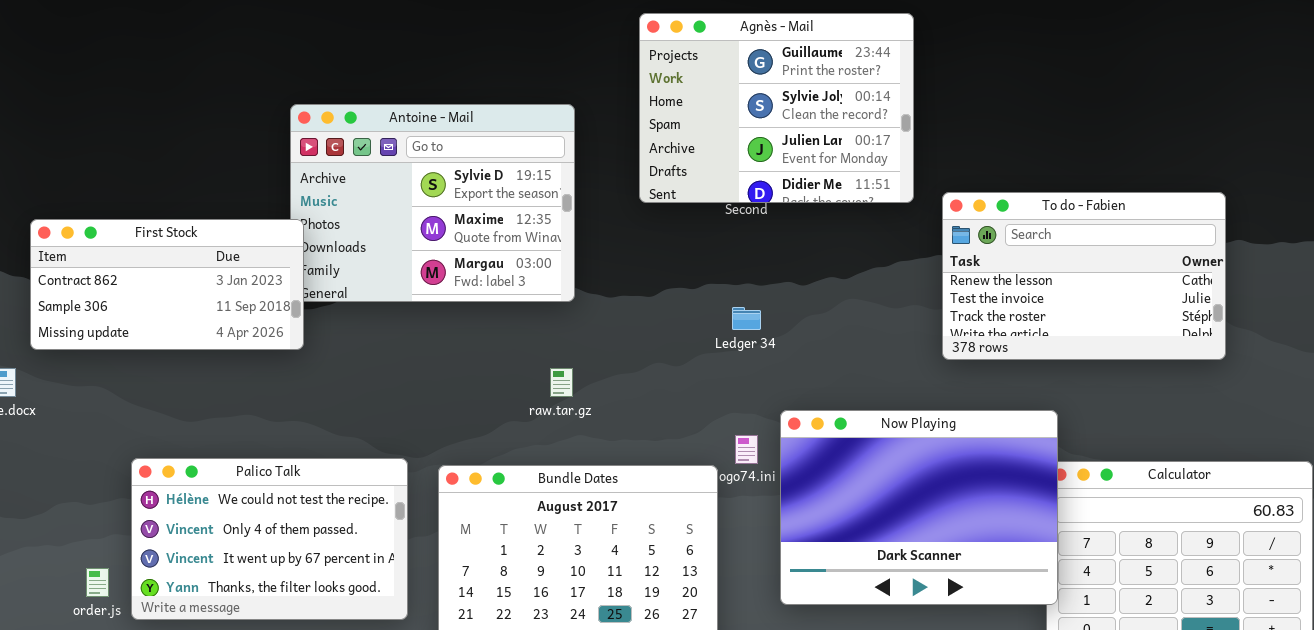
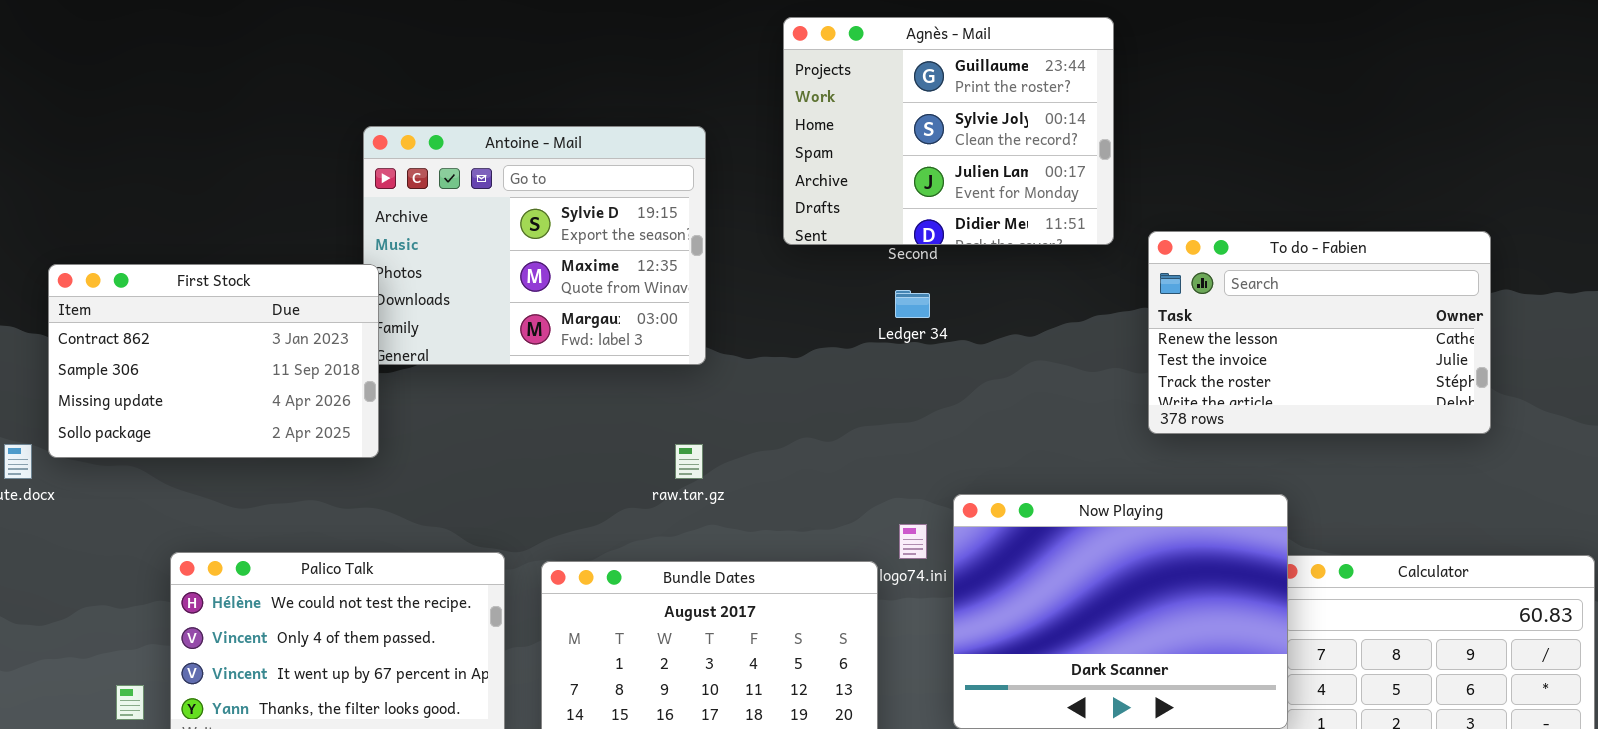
First Stock: [30,219,304,350] -> [48,264,379,458], resized
Ledger 34: [732,307,761,330] -> [895,290,930,318], moved

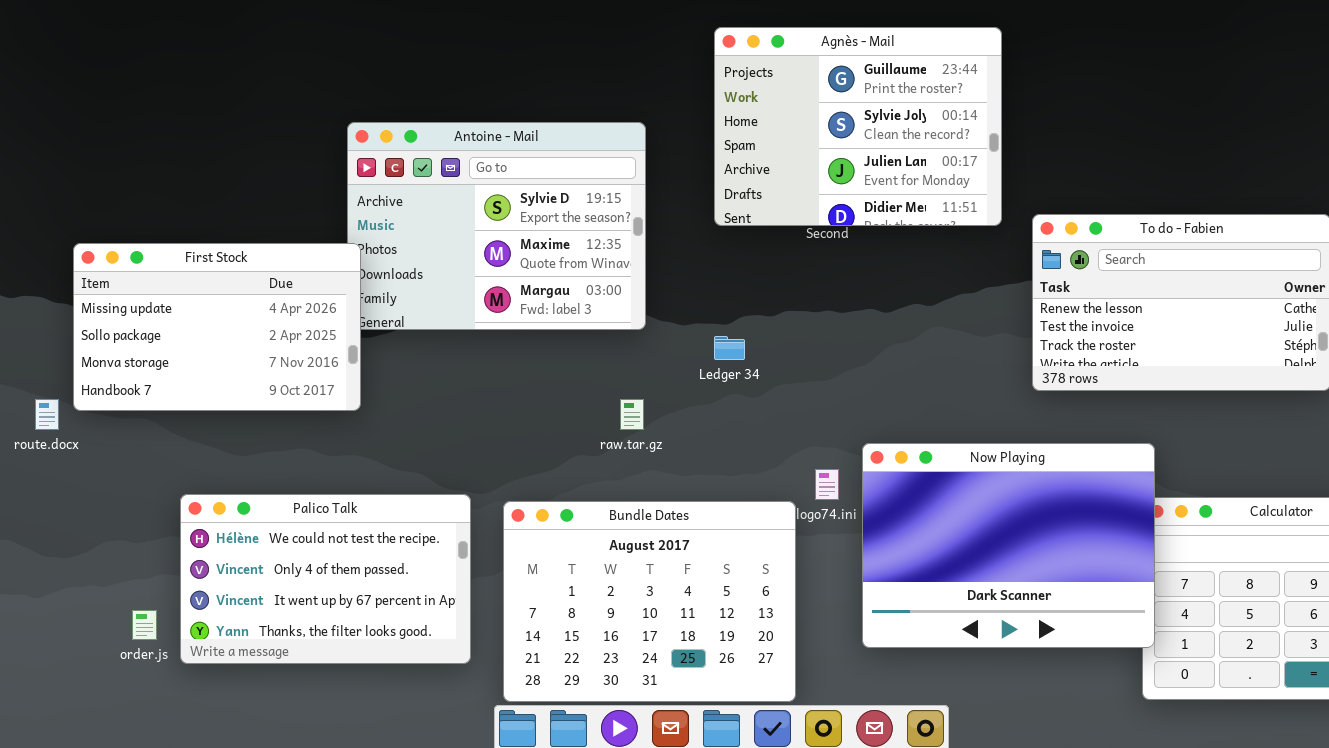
First Stock: [48,264,379,458] -> [73,243,361,411], scrolled down 2 rows
Ledger 34: [895,290,930,318] -> [714,336,745,360], moved

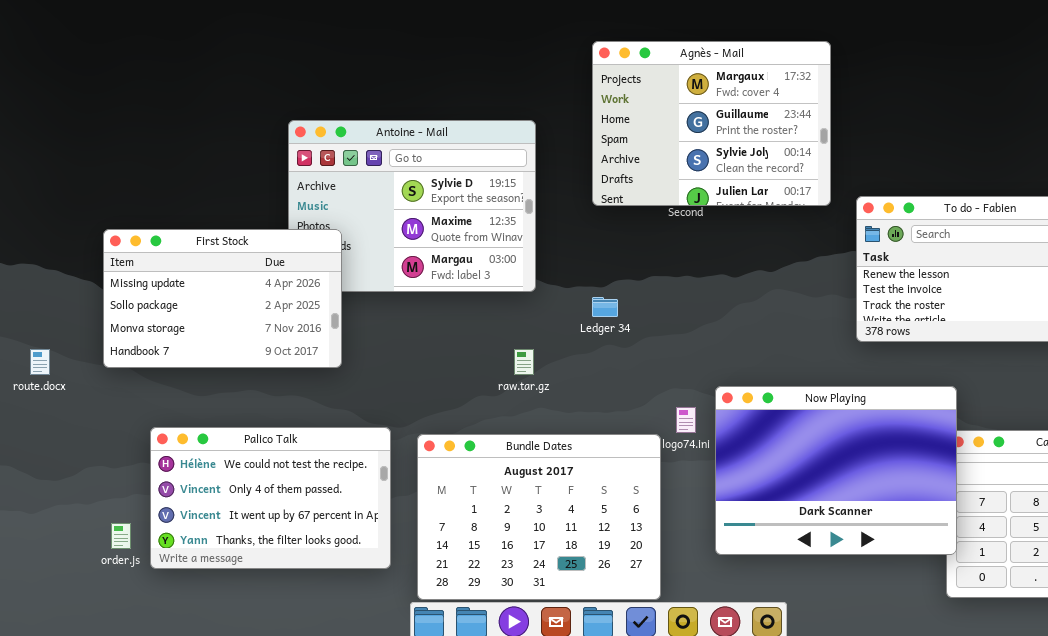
Agnès - Mail: [714,27,1002,226] -> [592,41,831,206], scrolled up 1 row
First Stock: [73,243,361,411] -> [103,229,342,368], moved

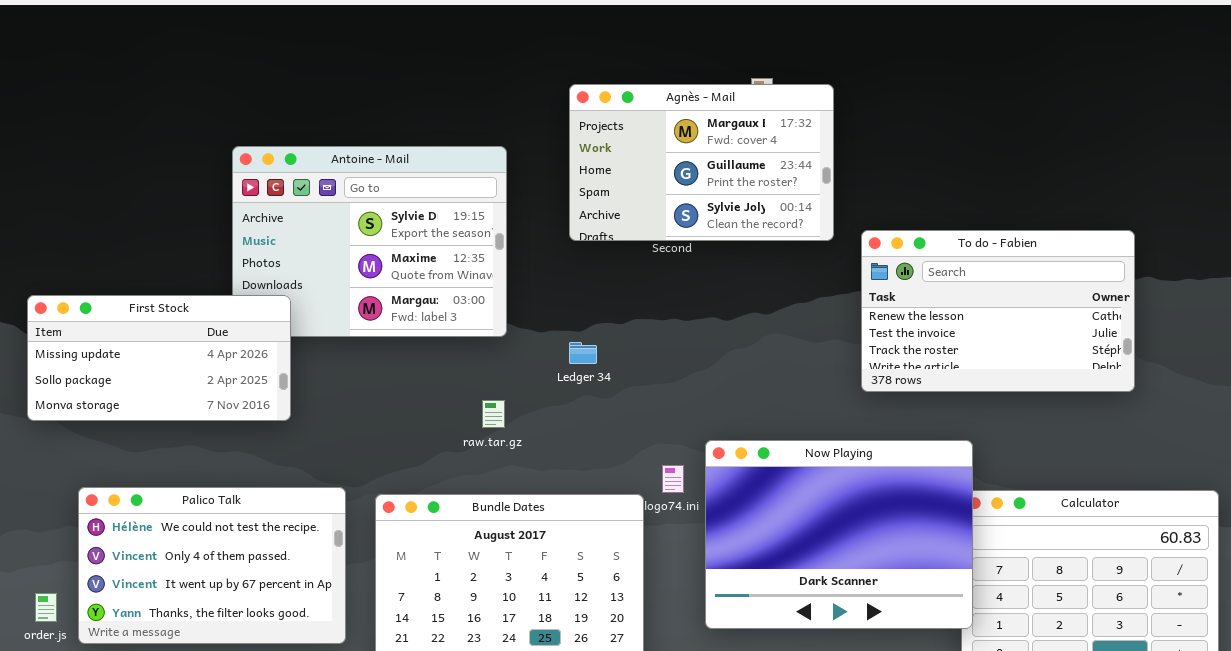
Agnès - Mail: [592,41,831,206] -> [569,84,834,241], resized
First Stock: [103,229,342,368] -> [27,295,291,421], resized

